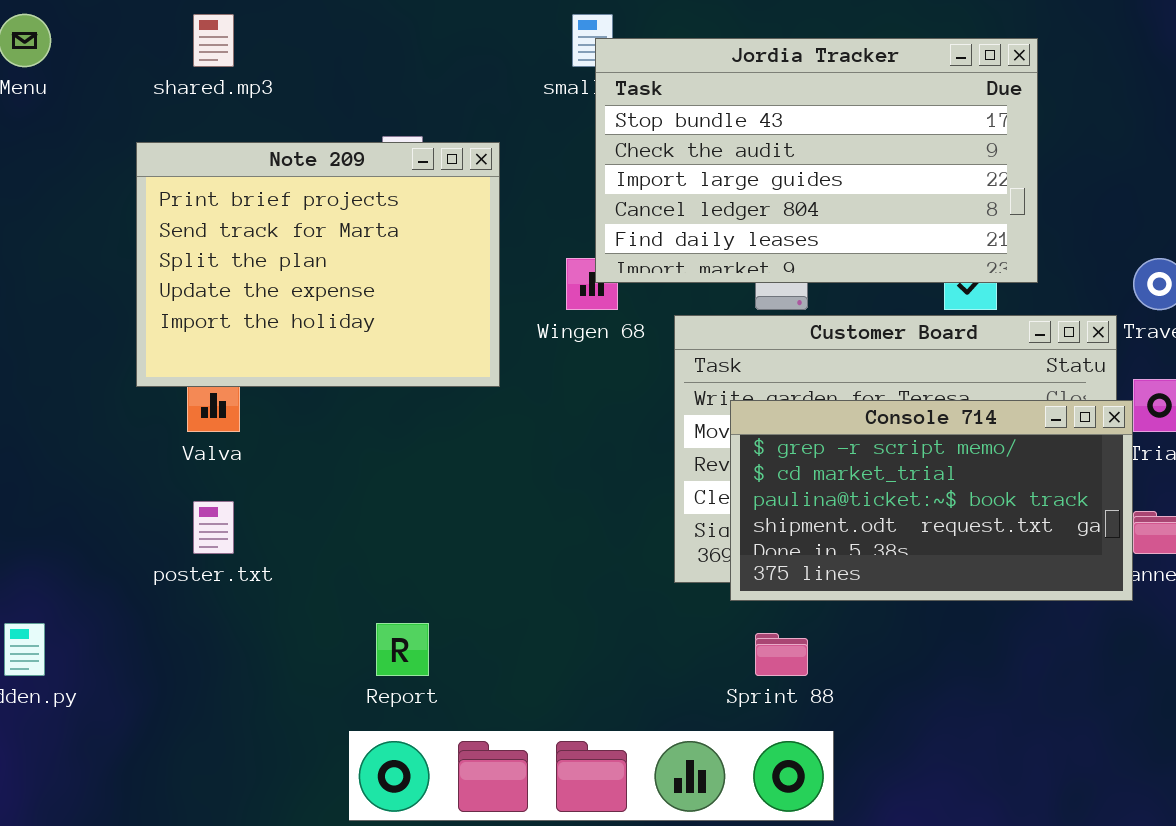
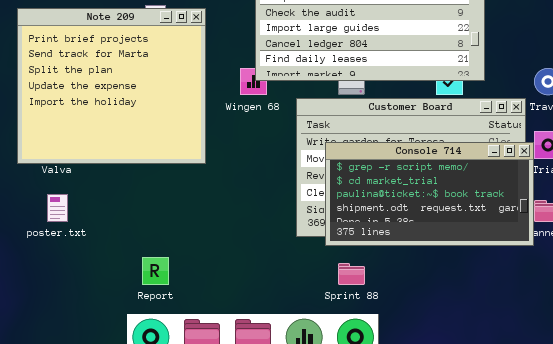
Note 209: [136,142,500,387] -> [17,8,206,164], resized

